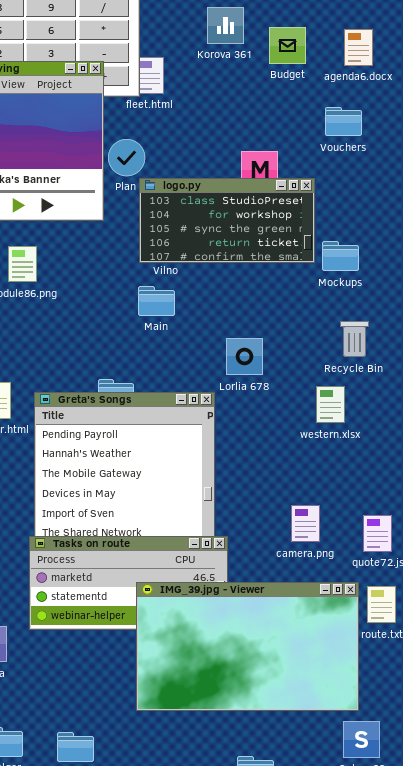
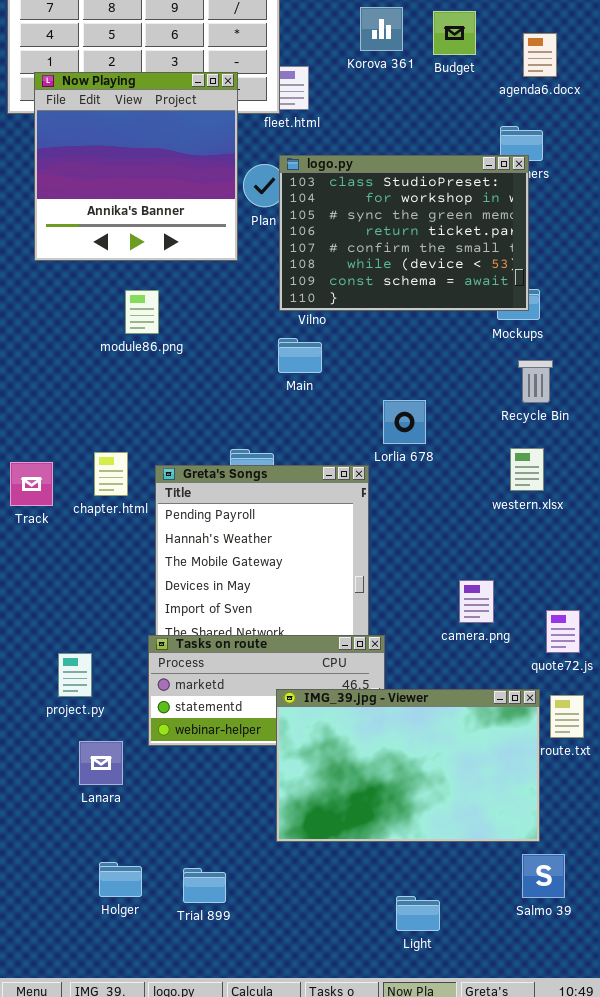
Budget: [269,27,306,64] -> [433,11,476,55], moved
logo.py: [139,178,315,263] -> [279,155,529,311], resized
Recycle Bin: [340,321,369,357] -> [518,360,553,403], moved
western.xlsx: [316,386,345,423] -> [510,448,544,491], moved
camera.png: [291,505,320,542] -> [459,580,494,623], moved

